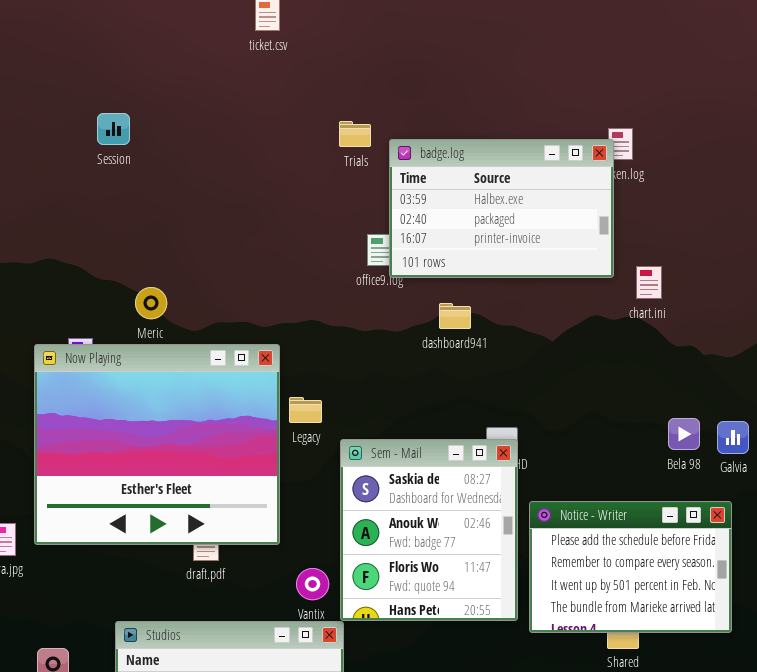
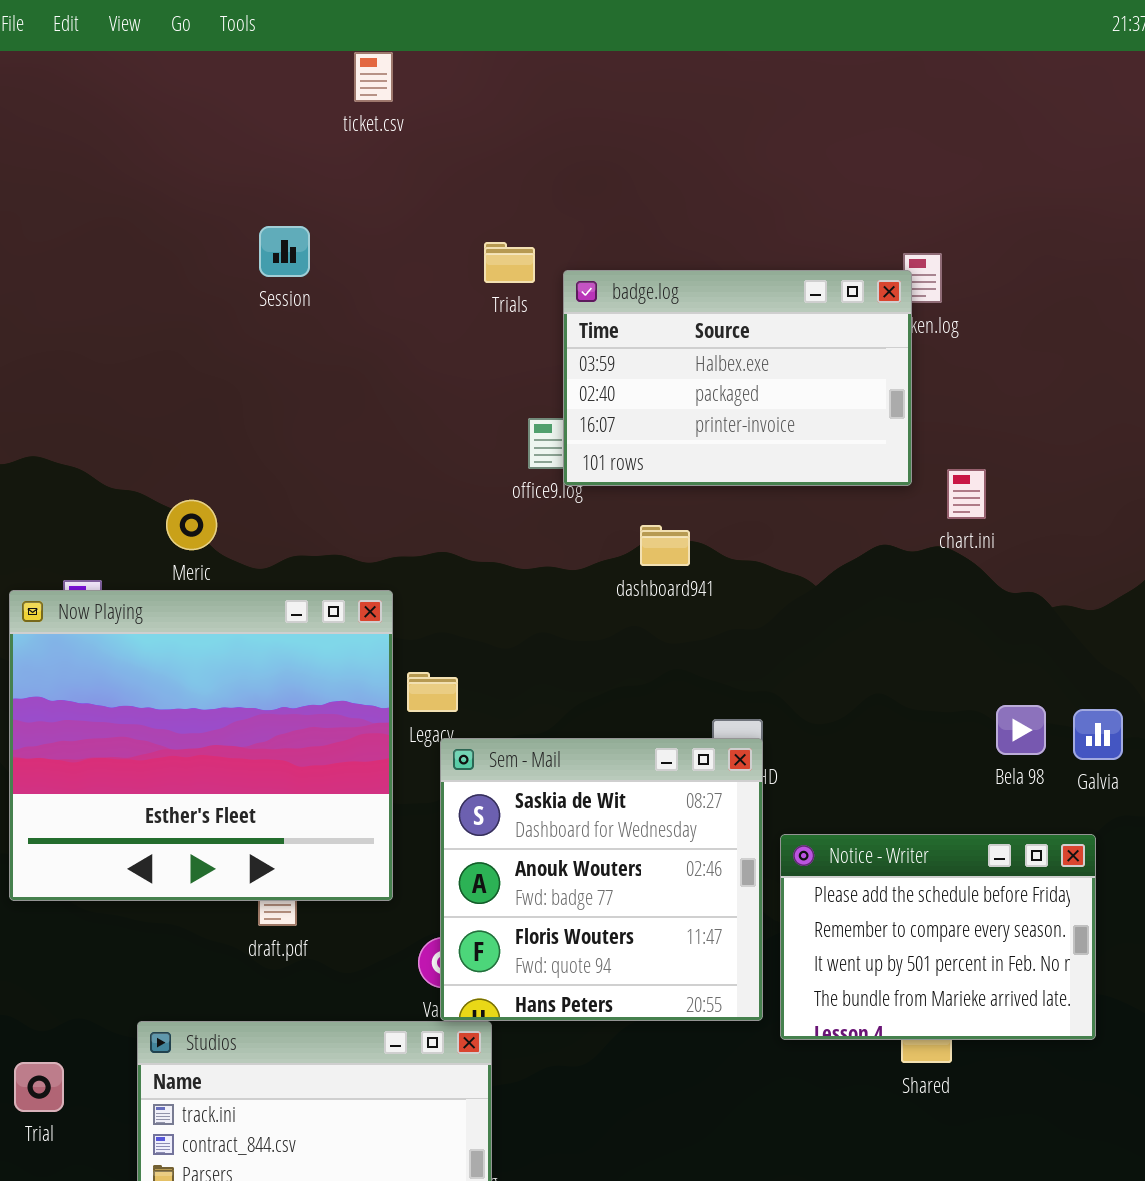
Session: [97,113,130,145] -> [259,226,310,277], moved
Sem - Mail: [340,439,518,621] -> [440,738,763,1021], resized

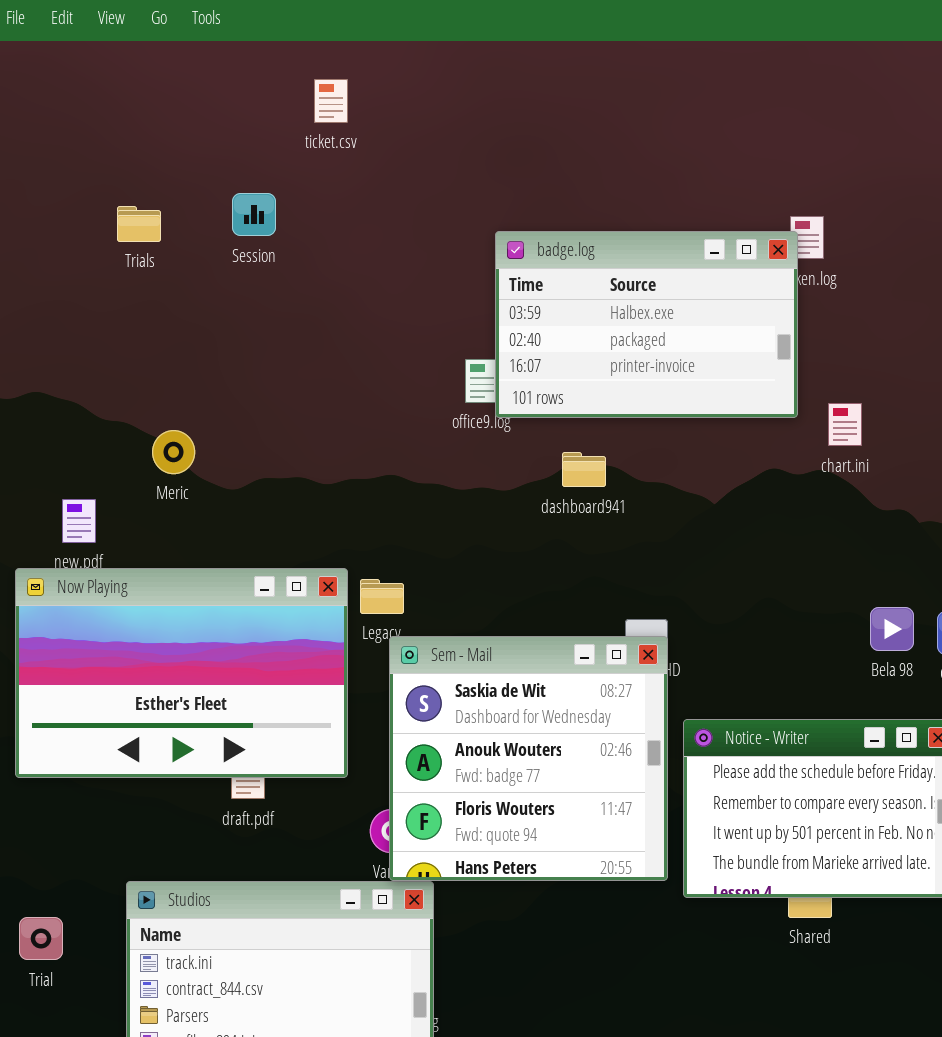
ticket.csv: [354,52,393,102] -> [314,79,348,123], moved
Trials: [484,242,535,283] -> [117,206,161,242], moved
Now Playing: [9,590,393,901] -> [15,568,348,778], resized

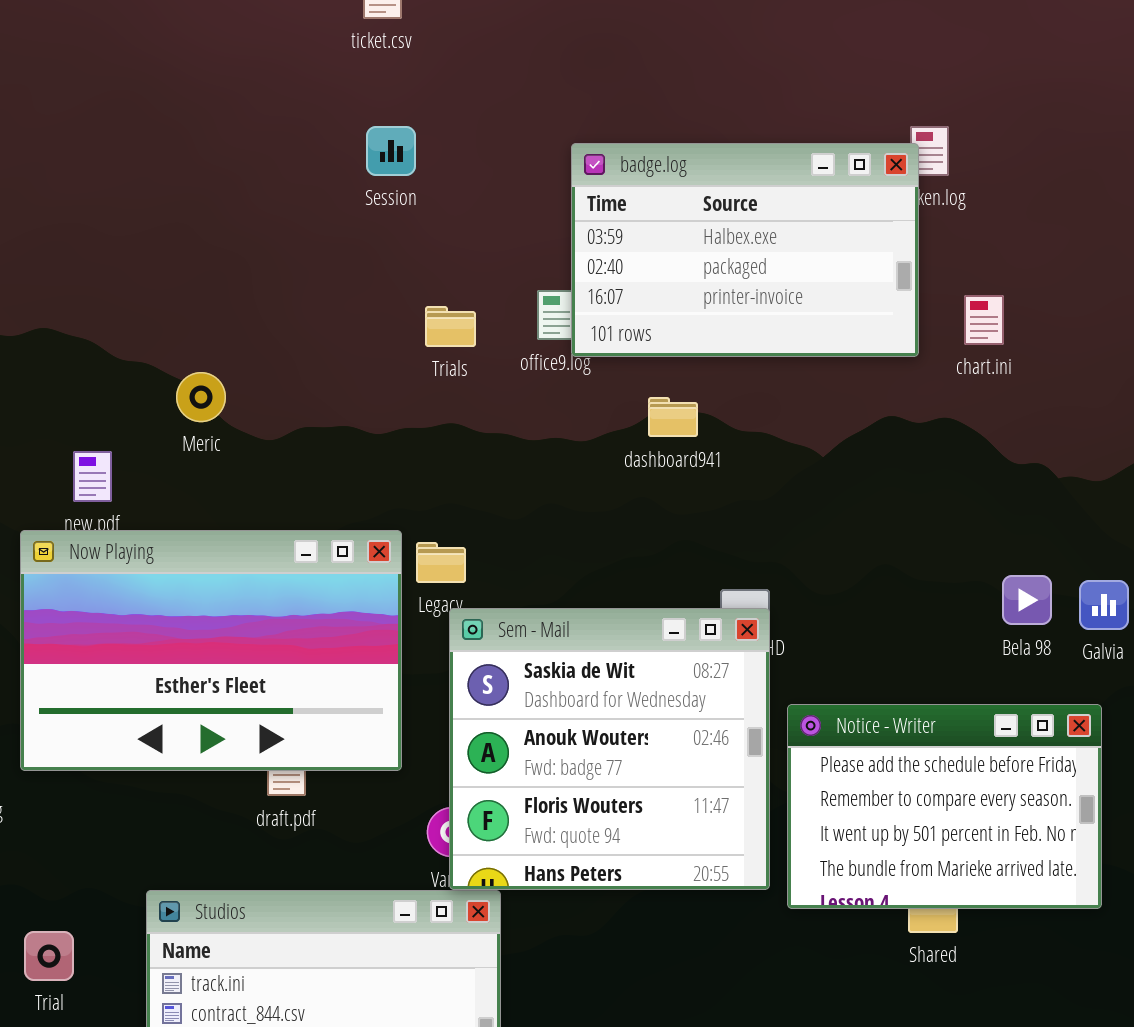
Session: [232,193,276,236] -> [366,126,416,176], moved
Trials: [117,206,161,242] -> [425,306,476,347], moved
chart.ini: [828,403,862,446] -> [964,295,1004,345], moved

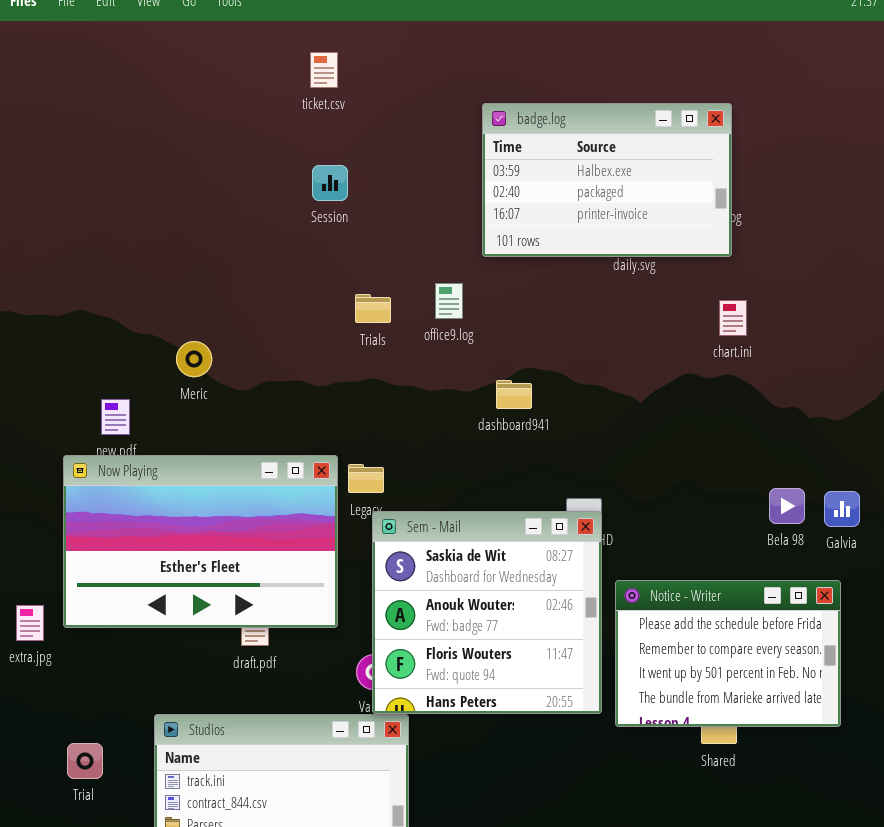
badge.log: [571,143,919,357] -> [482,103,732,257], moved
chart.ini: [964,295,1004,345] -> [719,300,747,336], moved
dashboard941: [648,397,698,437] -> [496,380,532,409], moved

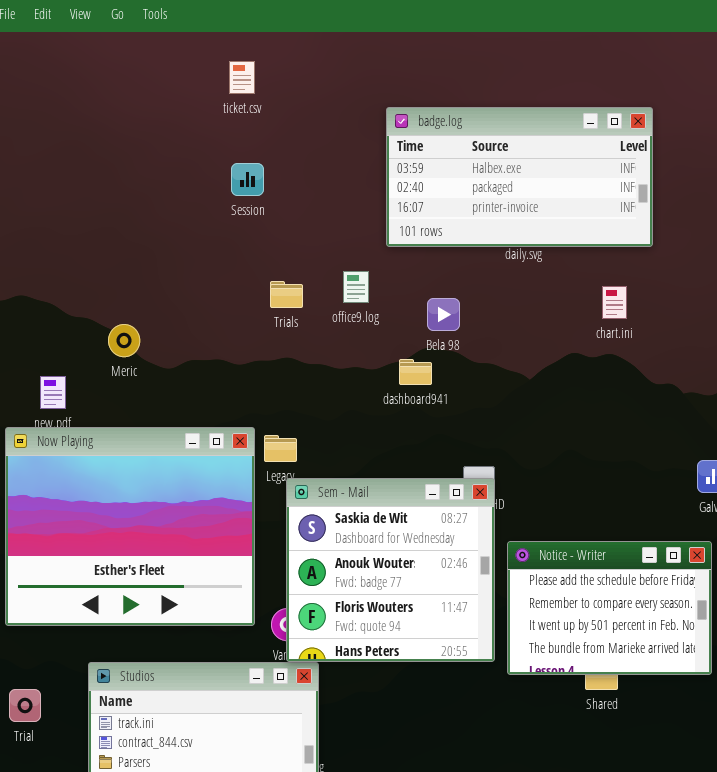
badge.log: [482,103,732,257] -> [386,107,653,247], resized
Now Playing: [63,455,338,628] -> [5,427,255,626], resized
Bela 98: [769,488,805,524] -> [427,298,460,331], moved

